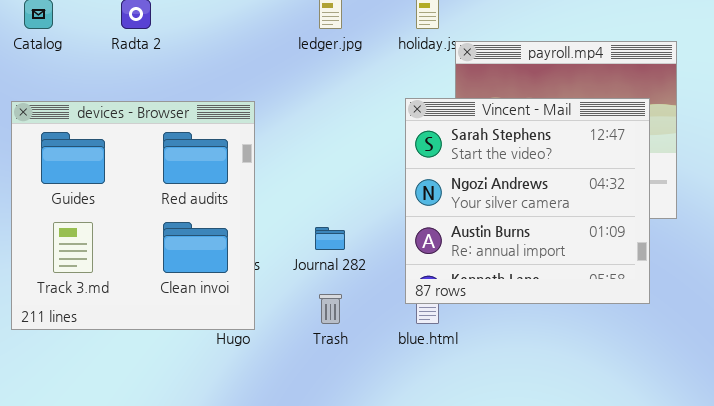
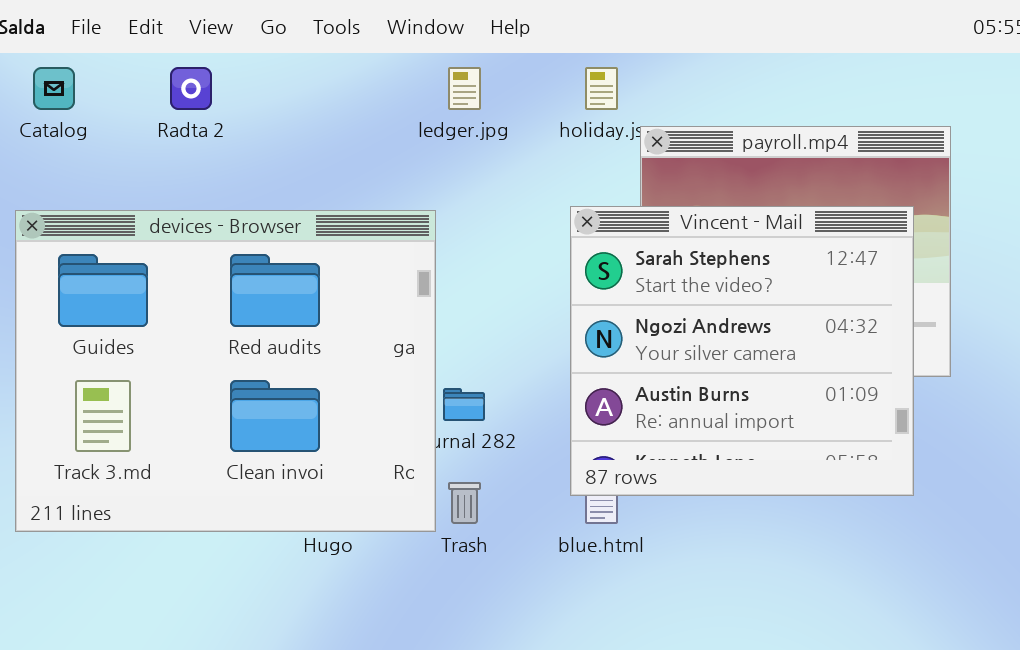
devices - Browser: [11,101,255,330] -> [15,210,436,532], resized

